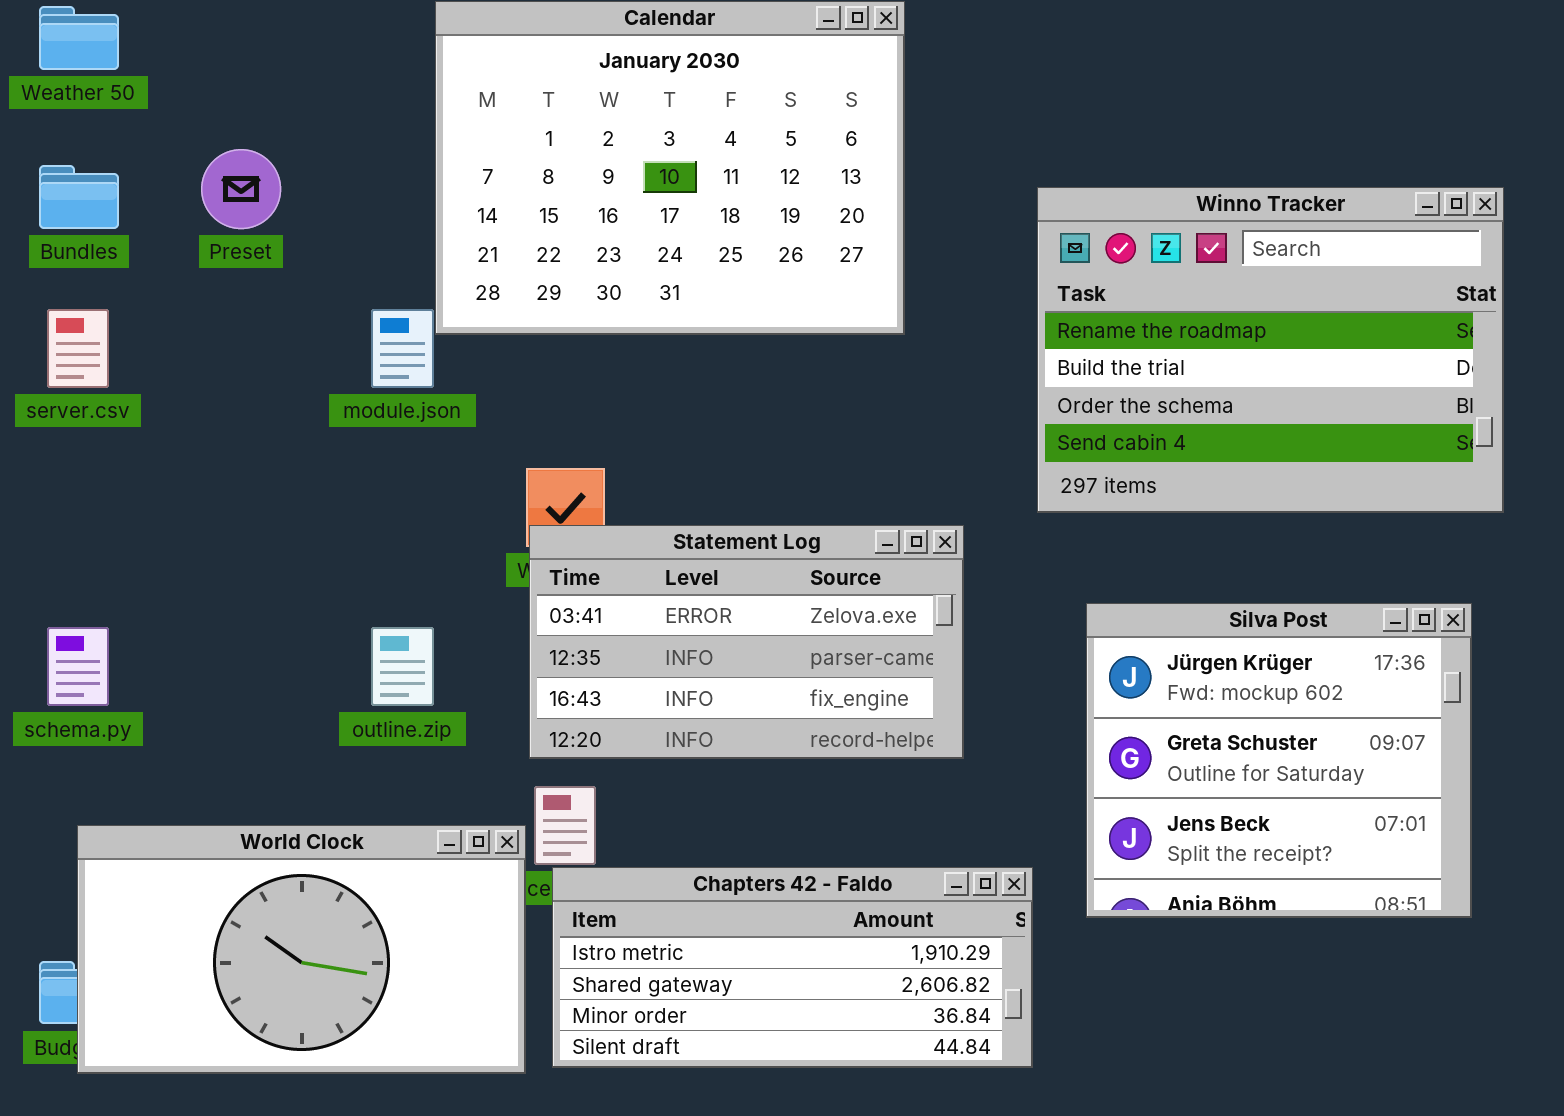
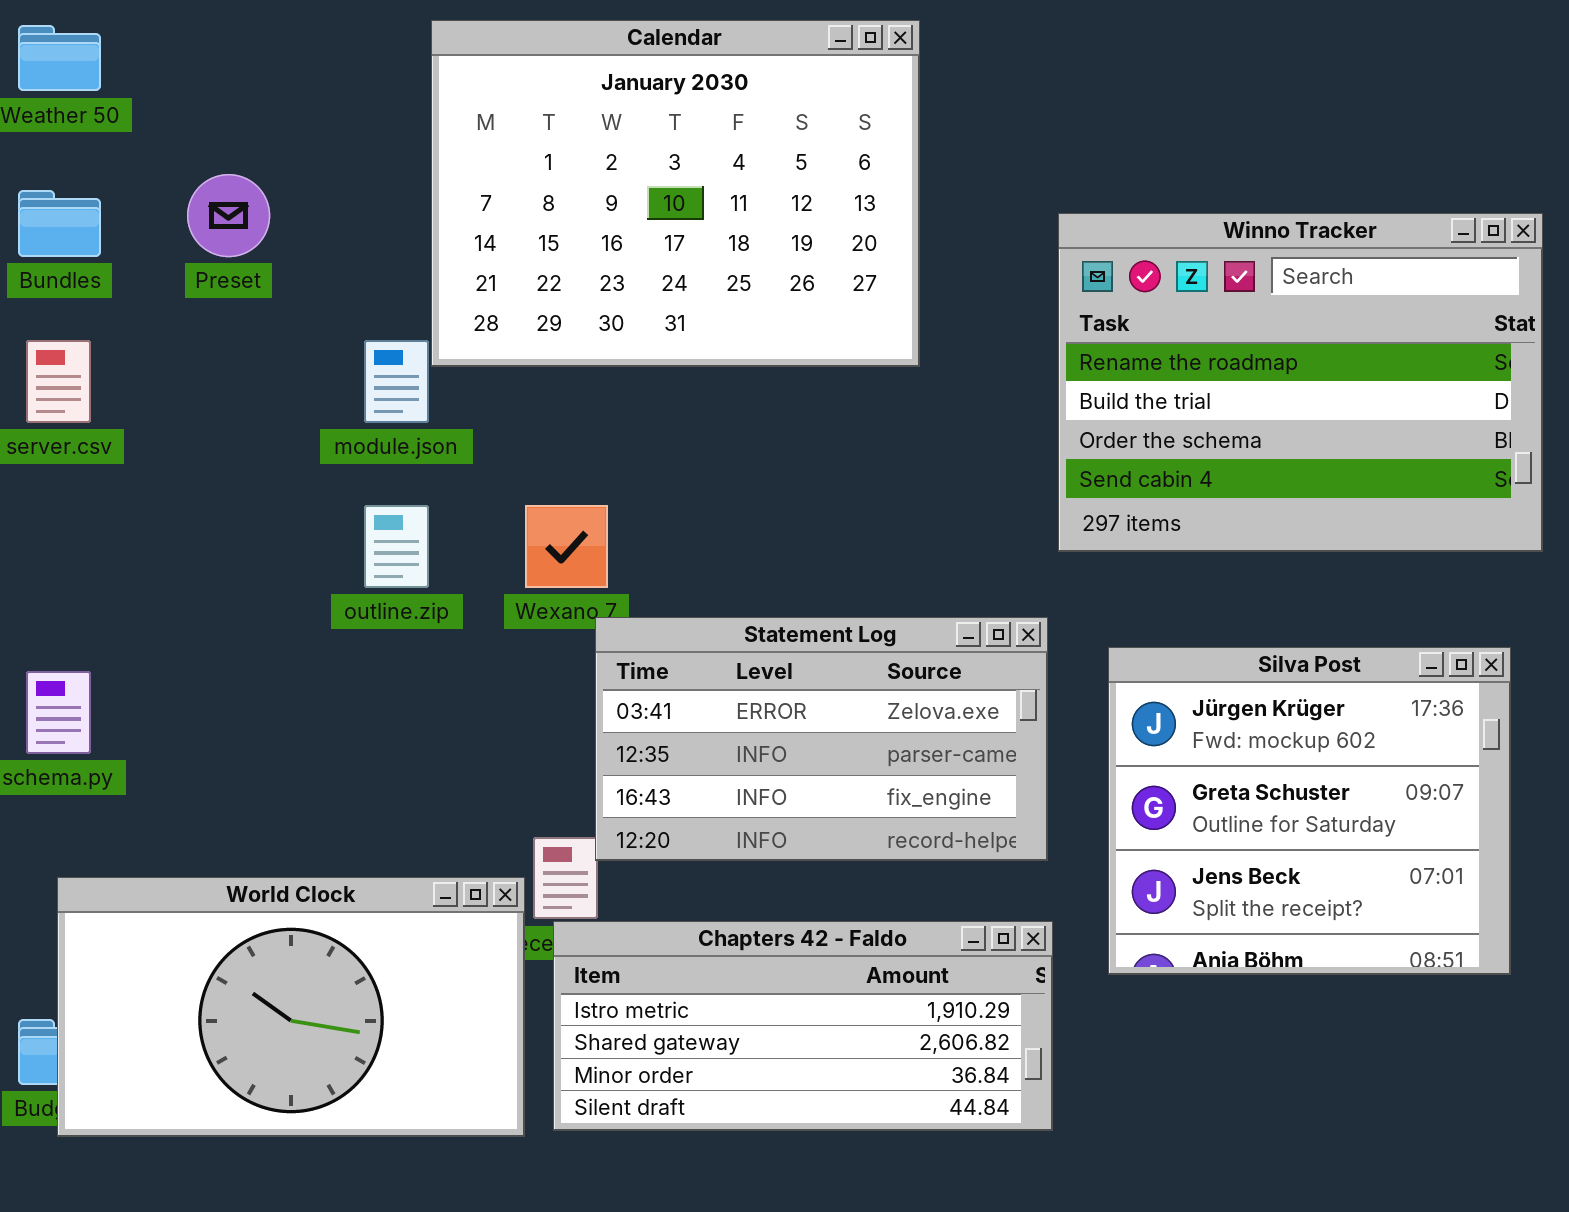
Statement Log: [529,525,964,759] -> [595,617,1048,861], moved
outline.zip: [371,627,434,706] -> [364,505,429,588], moved

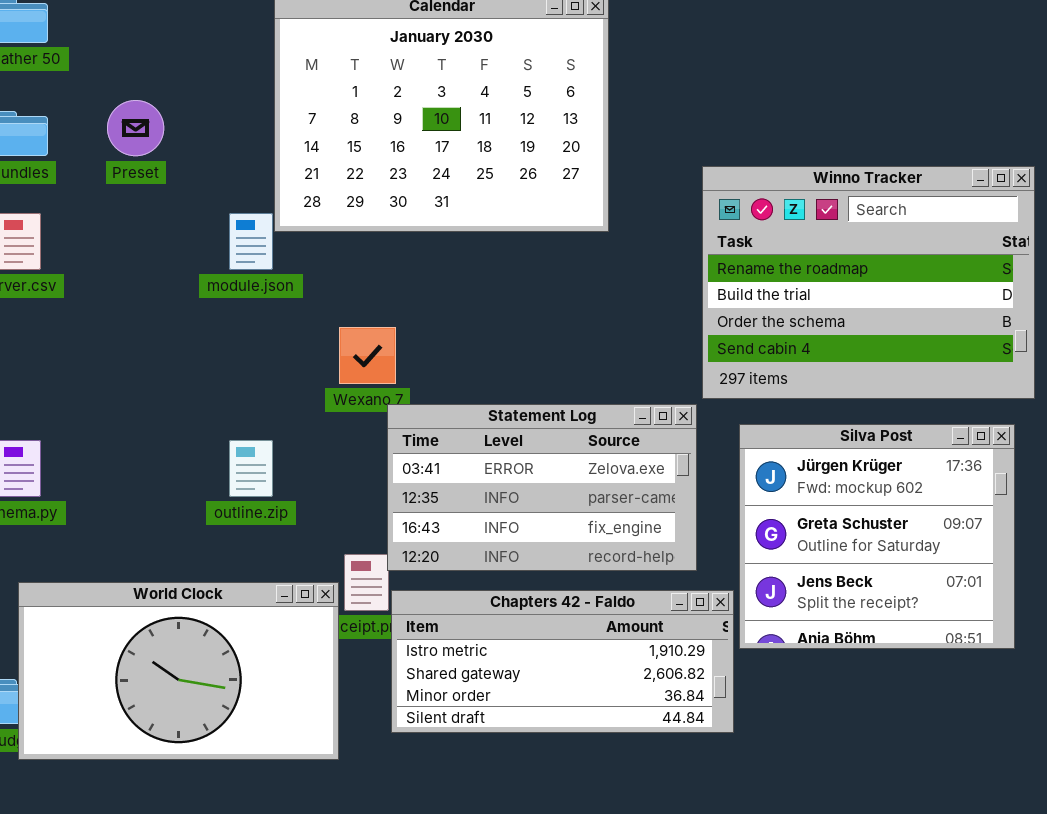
Winno Tracker: [1058,213,1543,552] -> [702,166,1035,399], moved
outline.zip: [364,505,429,588] -> [229,440,273,497], moved
Chapters 42 - Faldo: [553,921,1053,1131] -> [391,590,734,733], moved

